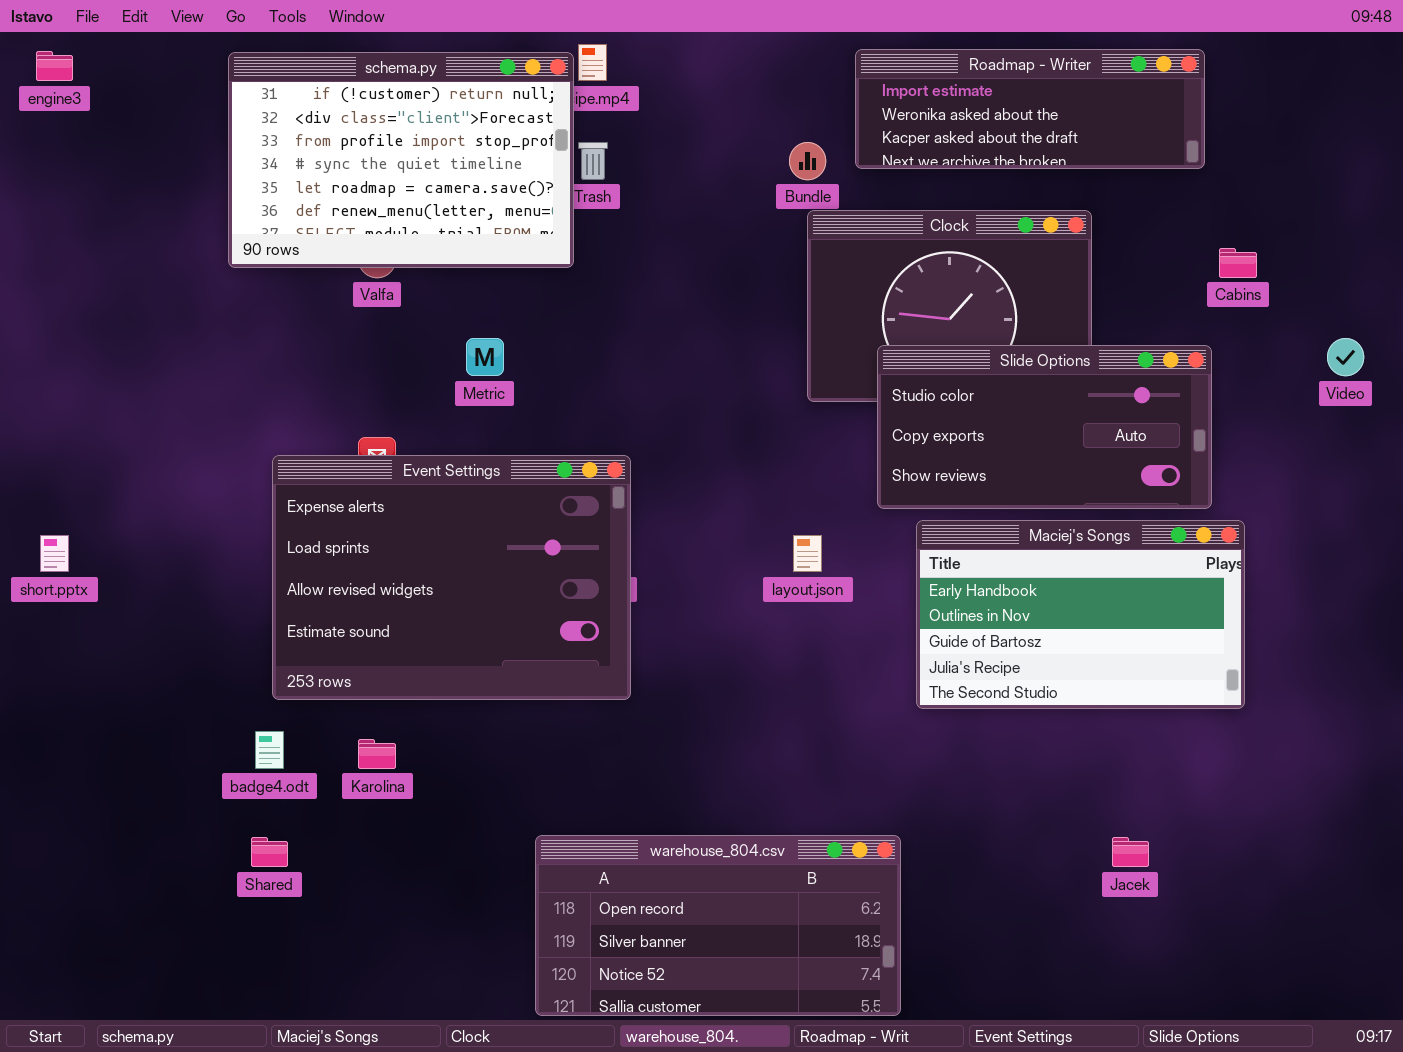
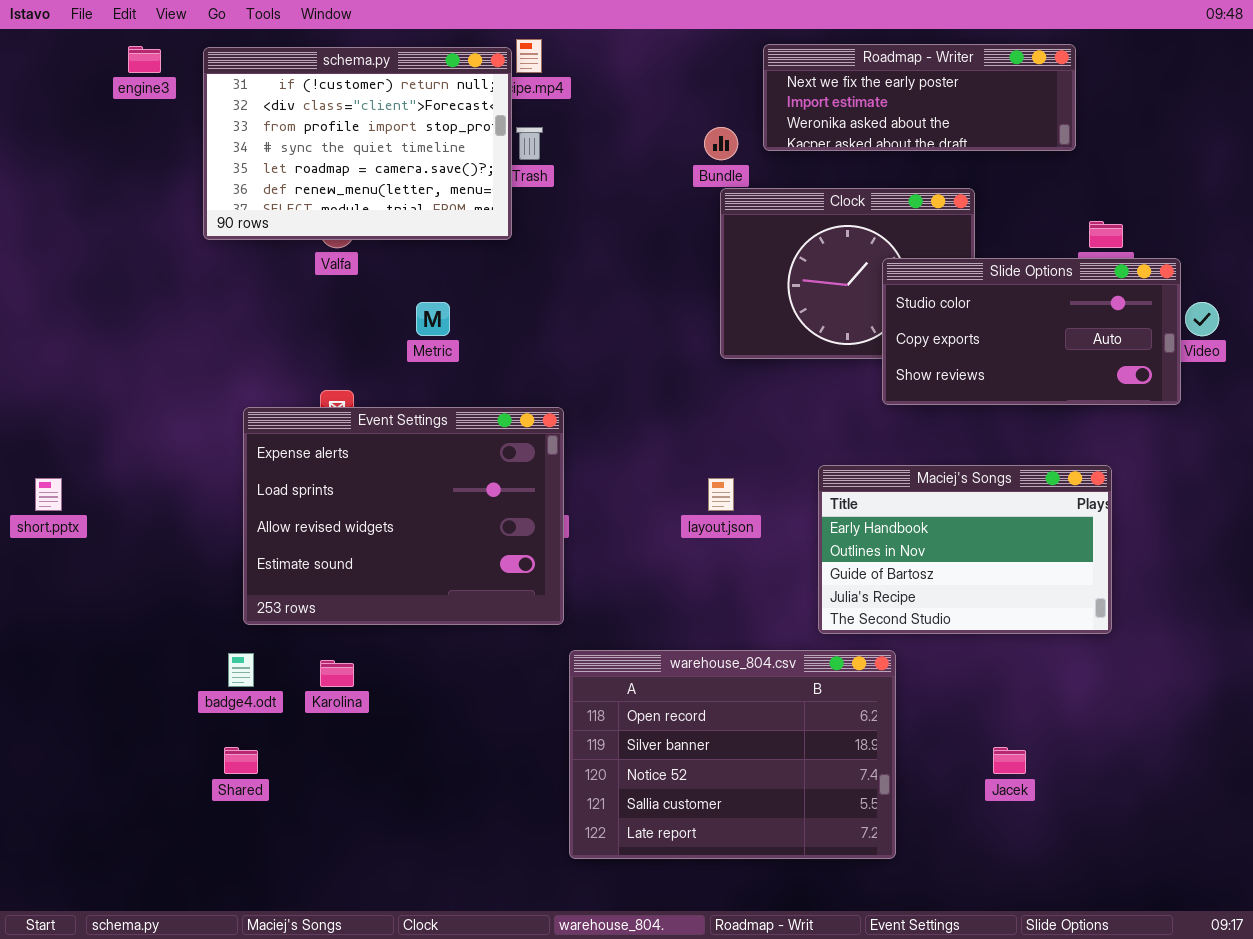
Roadmap - Writer: [855,49,1205,169] -> [763,44,1076,151], scrolled up 1 row
engine3: [36,51,73,81] -> [128,46,161,73], moved
Slide Options: [877,345,1212,509] -> [882,258,1181,405], moved
warehouse_804.csv: [535,835,901,1016] -> [569,650,896,859], moved, resized

